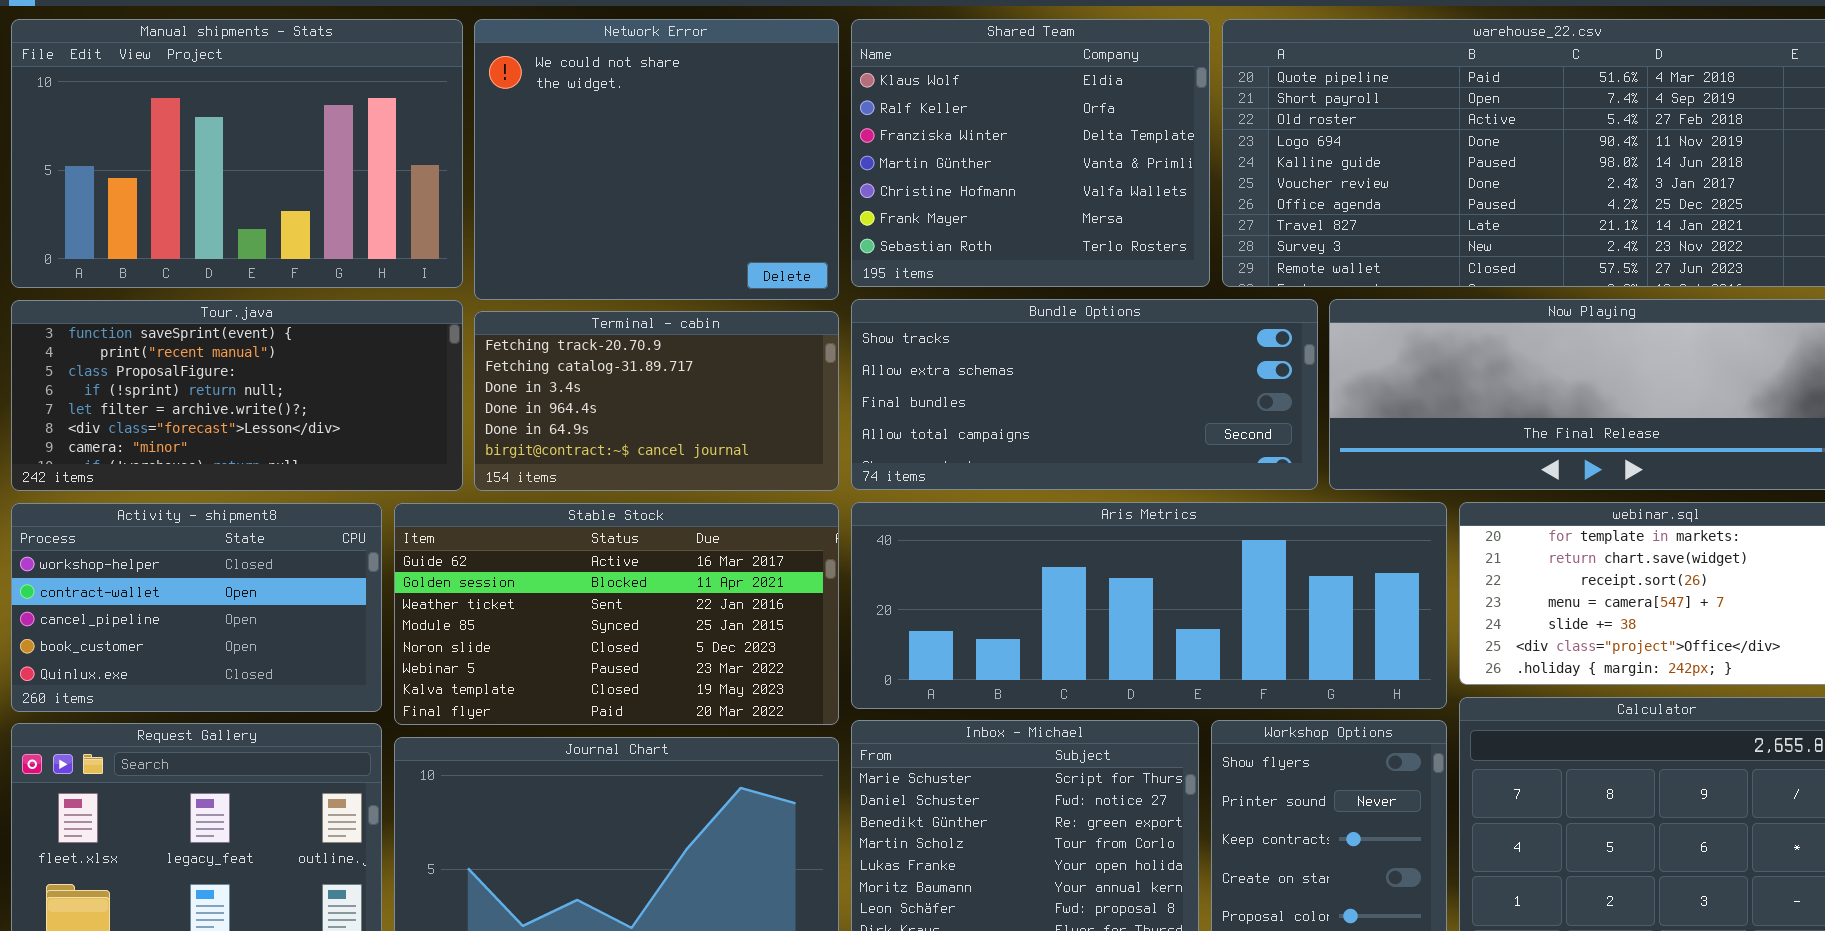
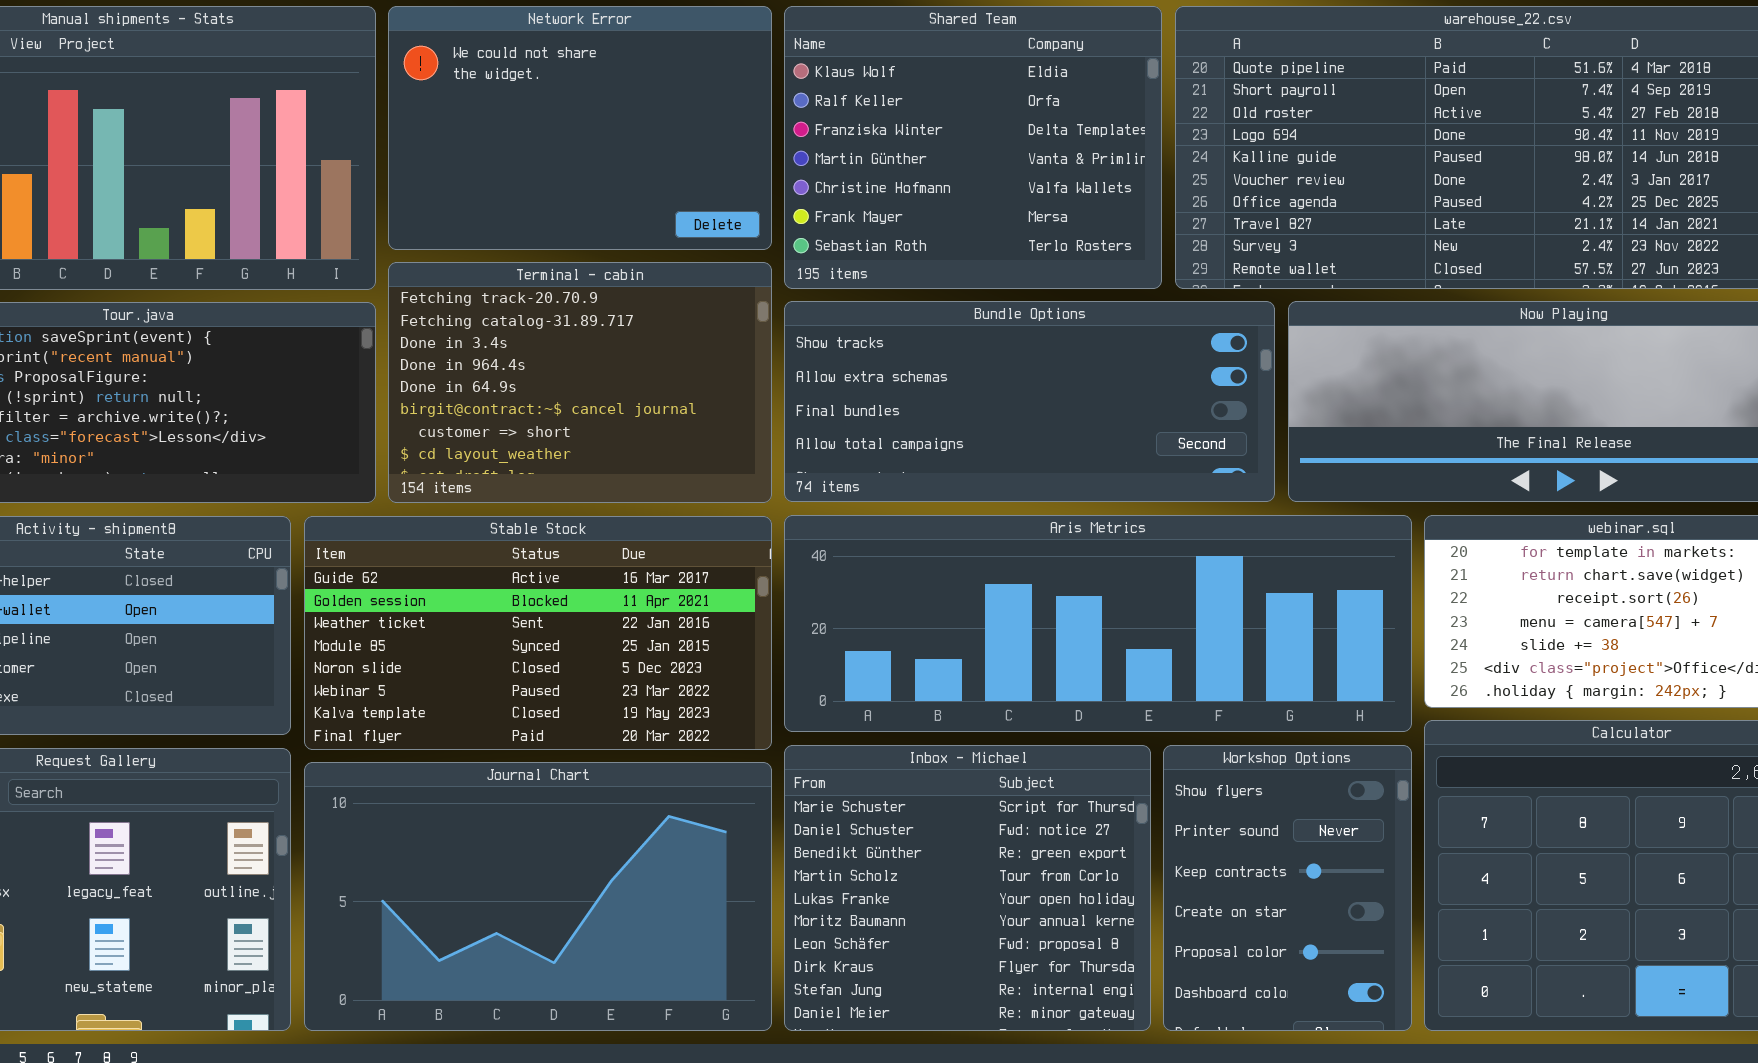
Network Error: [474,19,839,300] -> [388,6,772,250], resized
Terminal - cabin: [474,311,839,491] -> [388,262,772,503], resized

